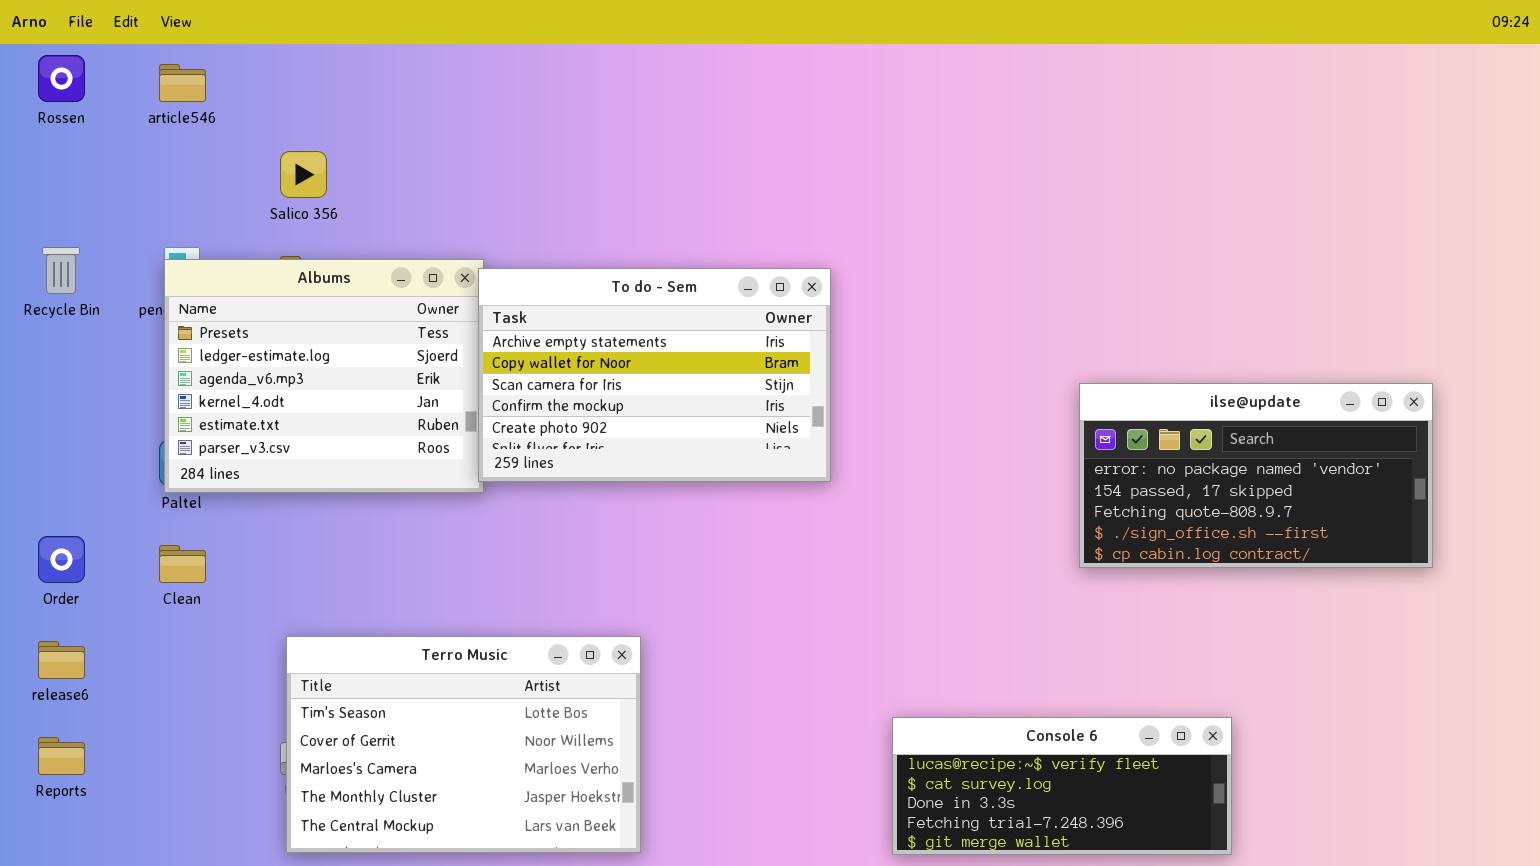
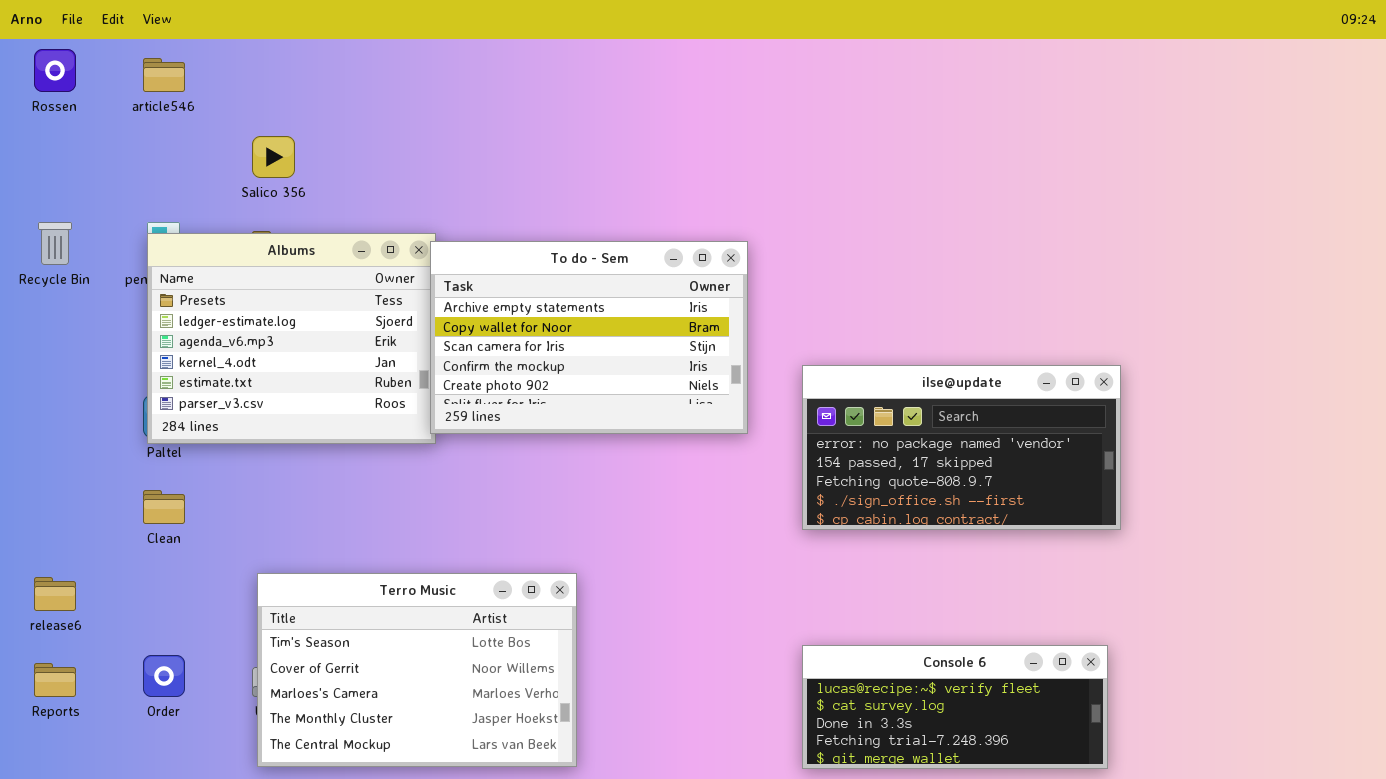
ilse@update: [1079,383,1433,568] -> [802,365,1121,530], moved
Order: [38,536,85,583] -> [143,655,185,697], moved

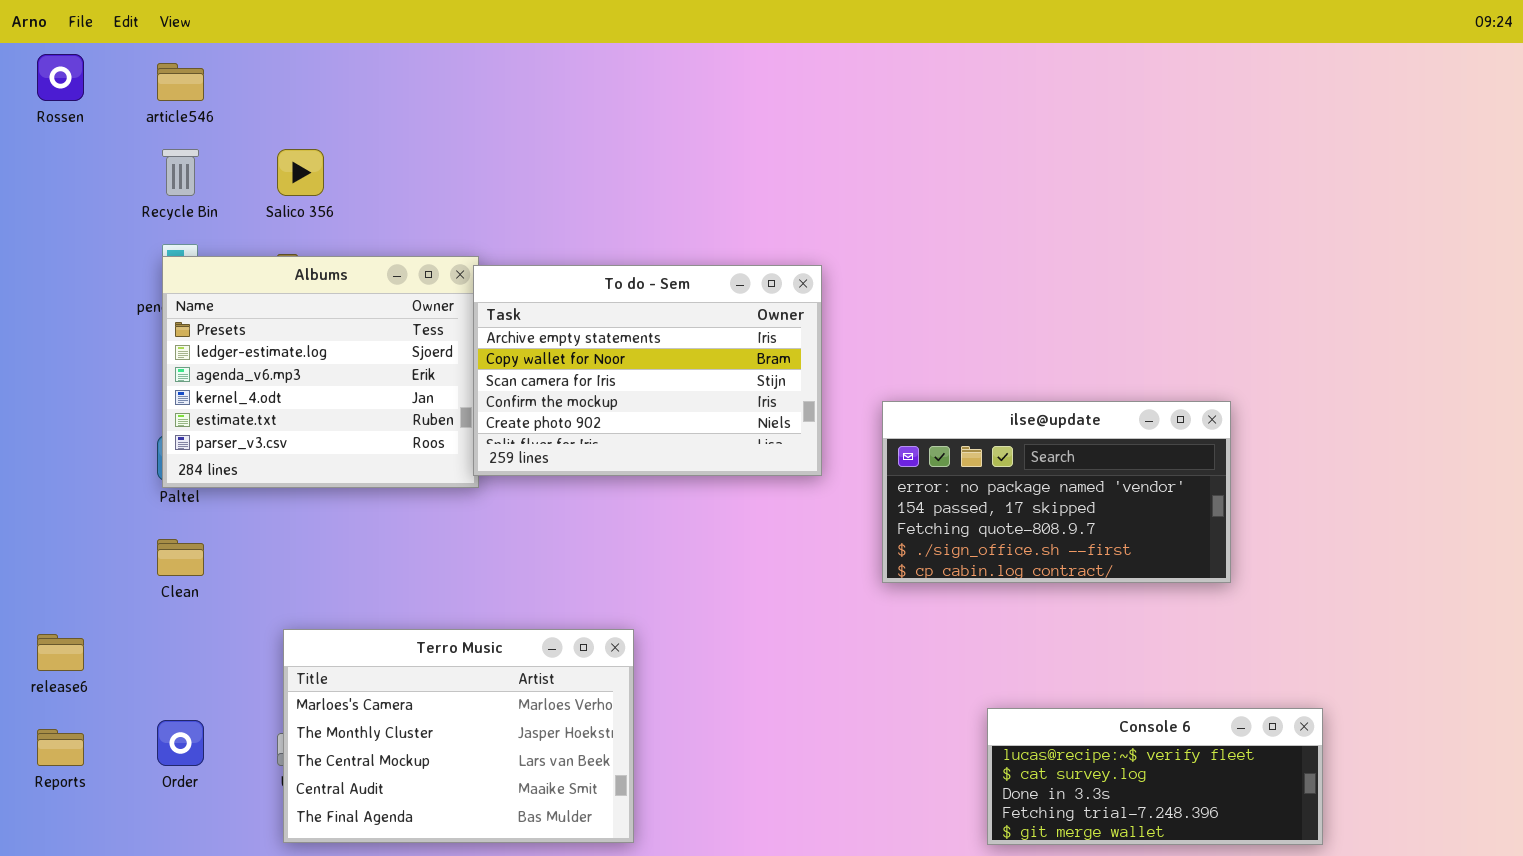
Recycle Bin: [38,222,72,265] -> [162,149,199,196], moved
Terro Music: [257,573,577,767] -> [283,629,634,843], scrolled down 2 rows
Console 6: [802,645,1108,769] -> [987,708,1323,845], moved

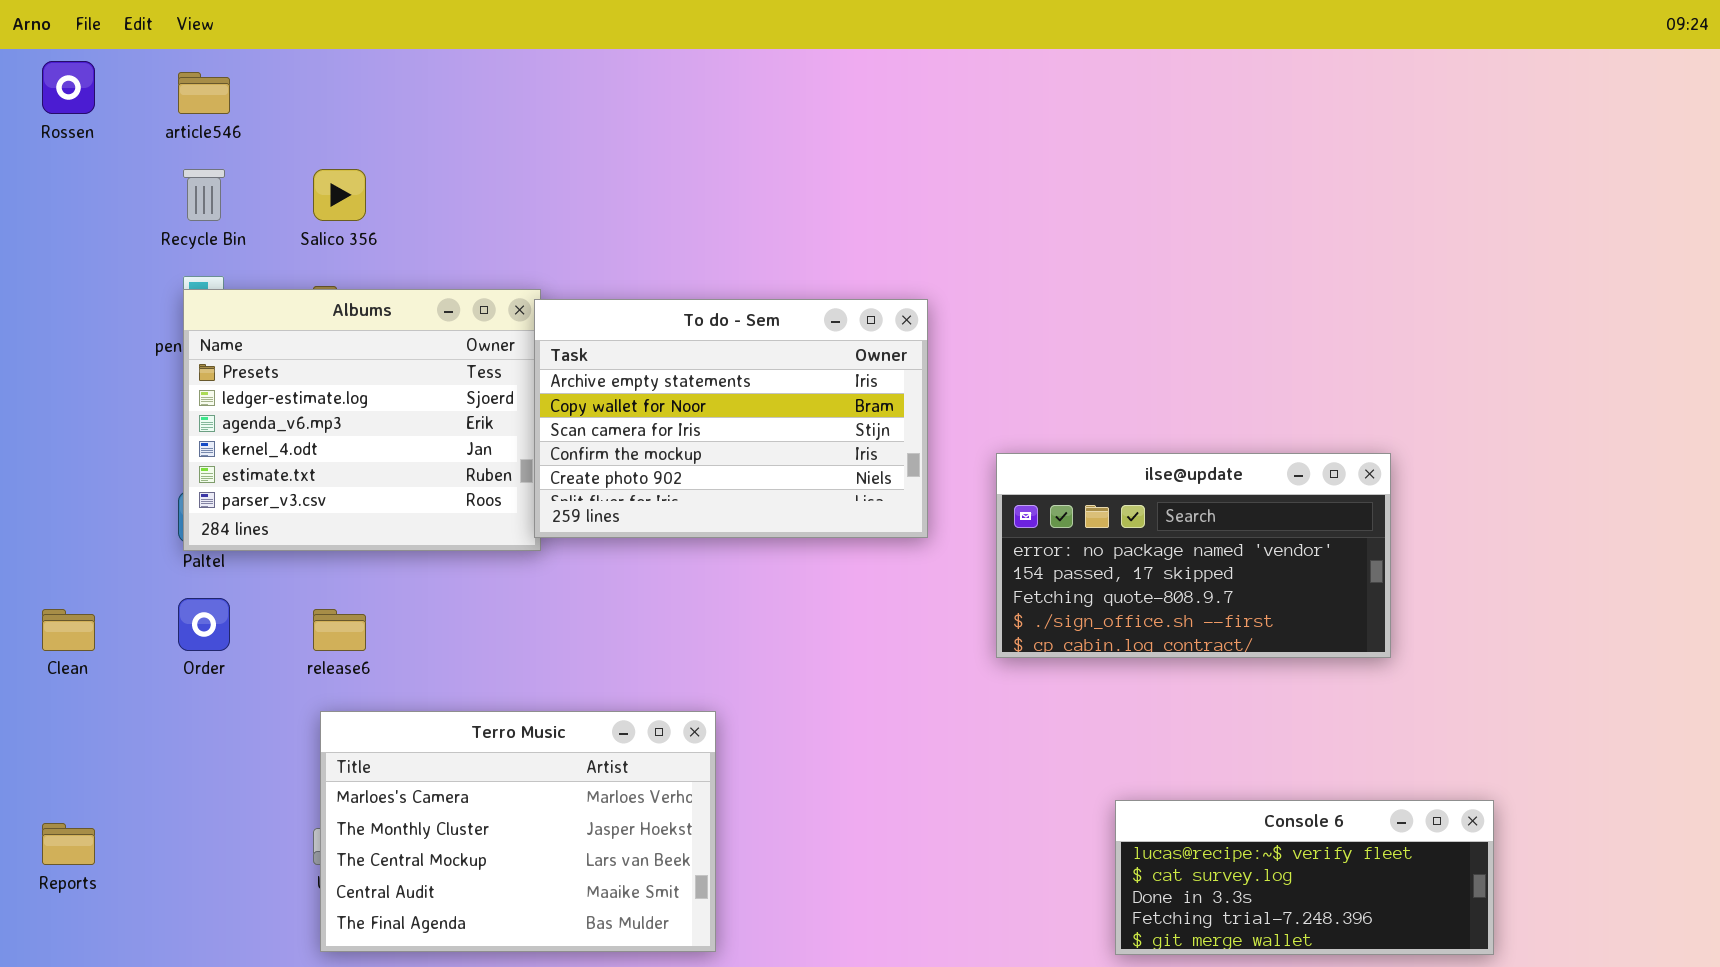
Clean: [157,539,204,576] -> [42,609,95,651], moved
release6: [37,634,84,671] -> [313,609,366,651], moved
Order: [157,720,204,766] -> [178,598,230,651], moved

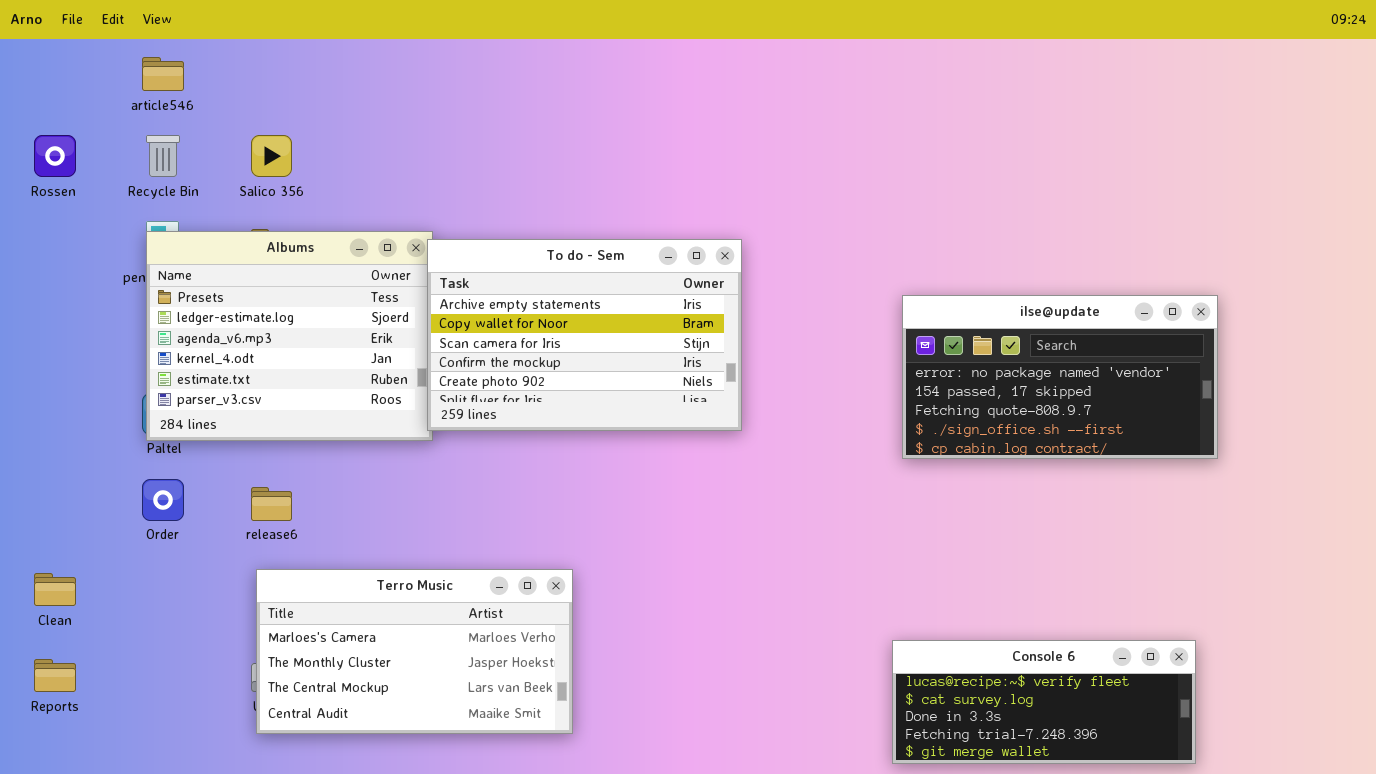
Rossen: [42,61,95,114] -> [34,135,76,177], moved
ilse@update: [996,453,1391,658] -> [902,295,1218,459], moved
Clean: [42,609,95,651] -> [34,573,76,606], moved
Terro Music: [320,711,716,952] -> [256,569,573,734], resized

